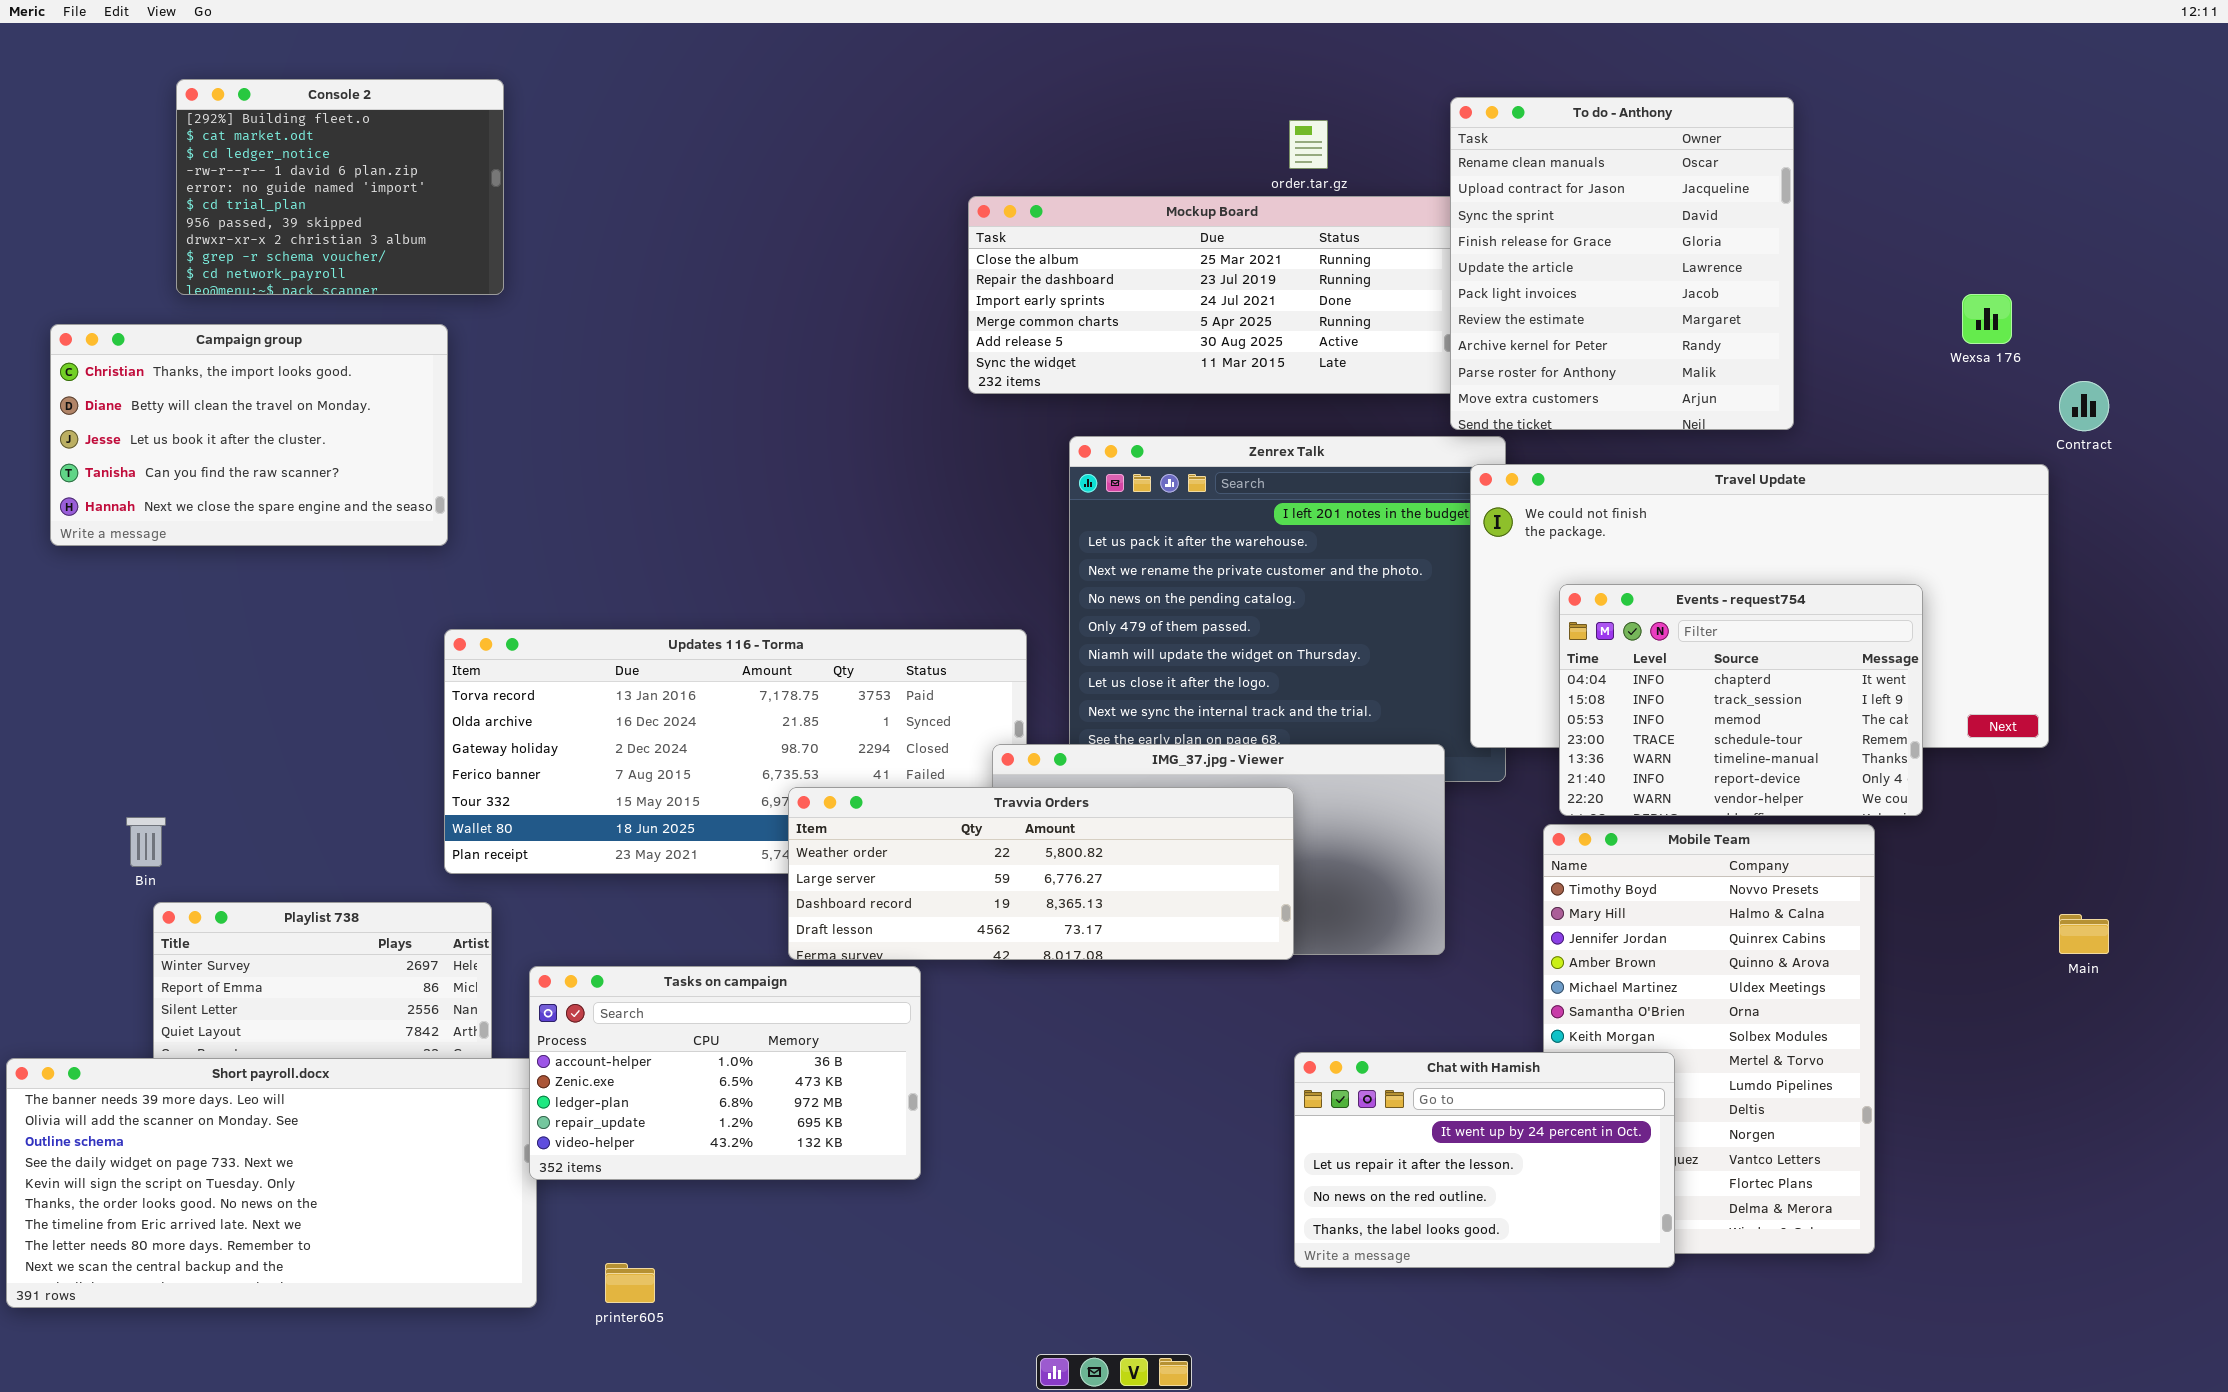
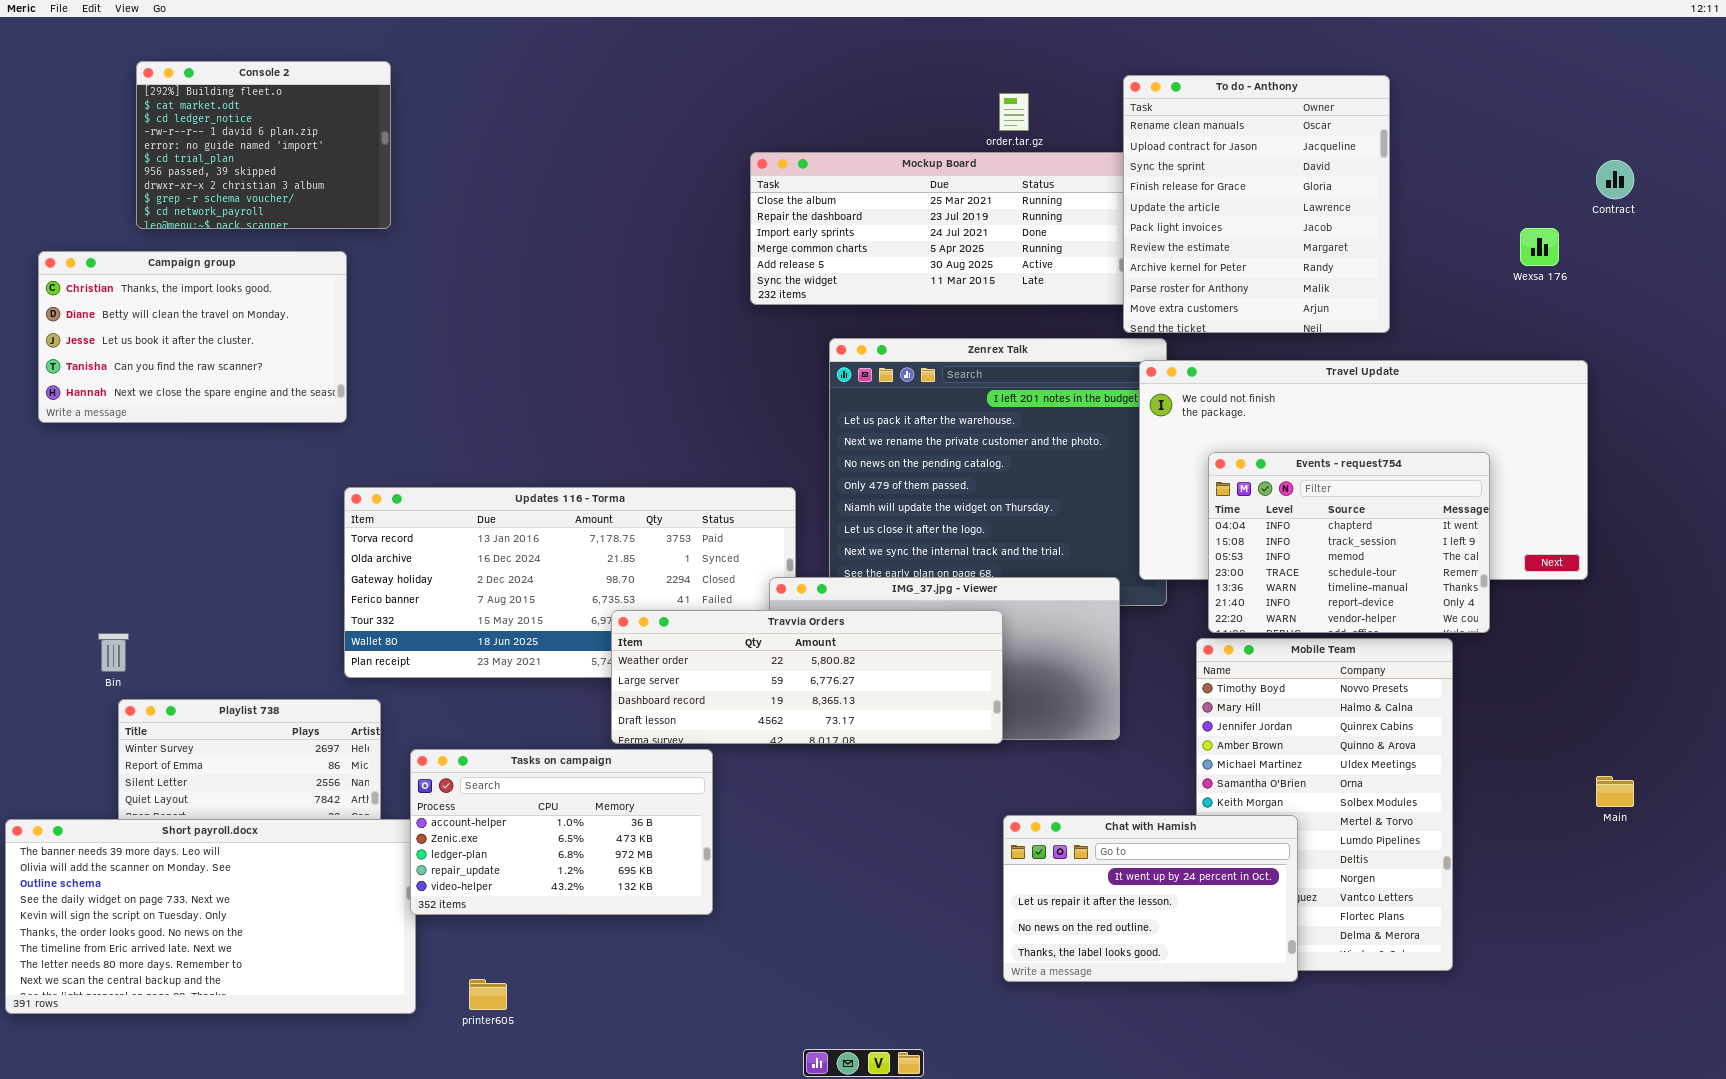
Contract: [2059,381,2109,431] -> [1596,160,1634,199], moved
Main: [2059,914,2109,954] -> [1596,776,1634,807], moved

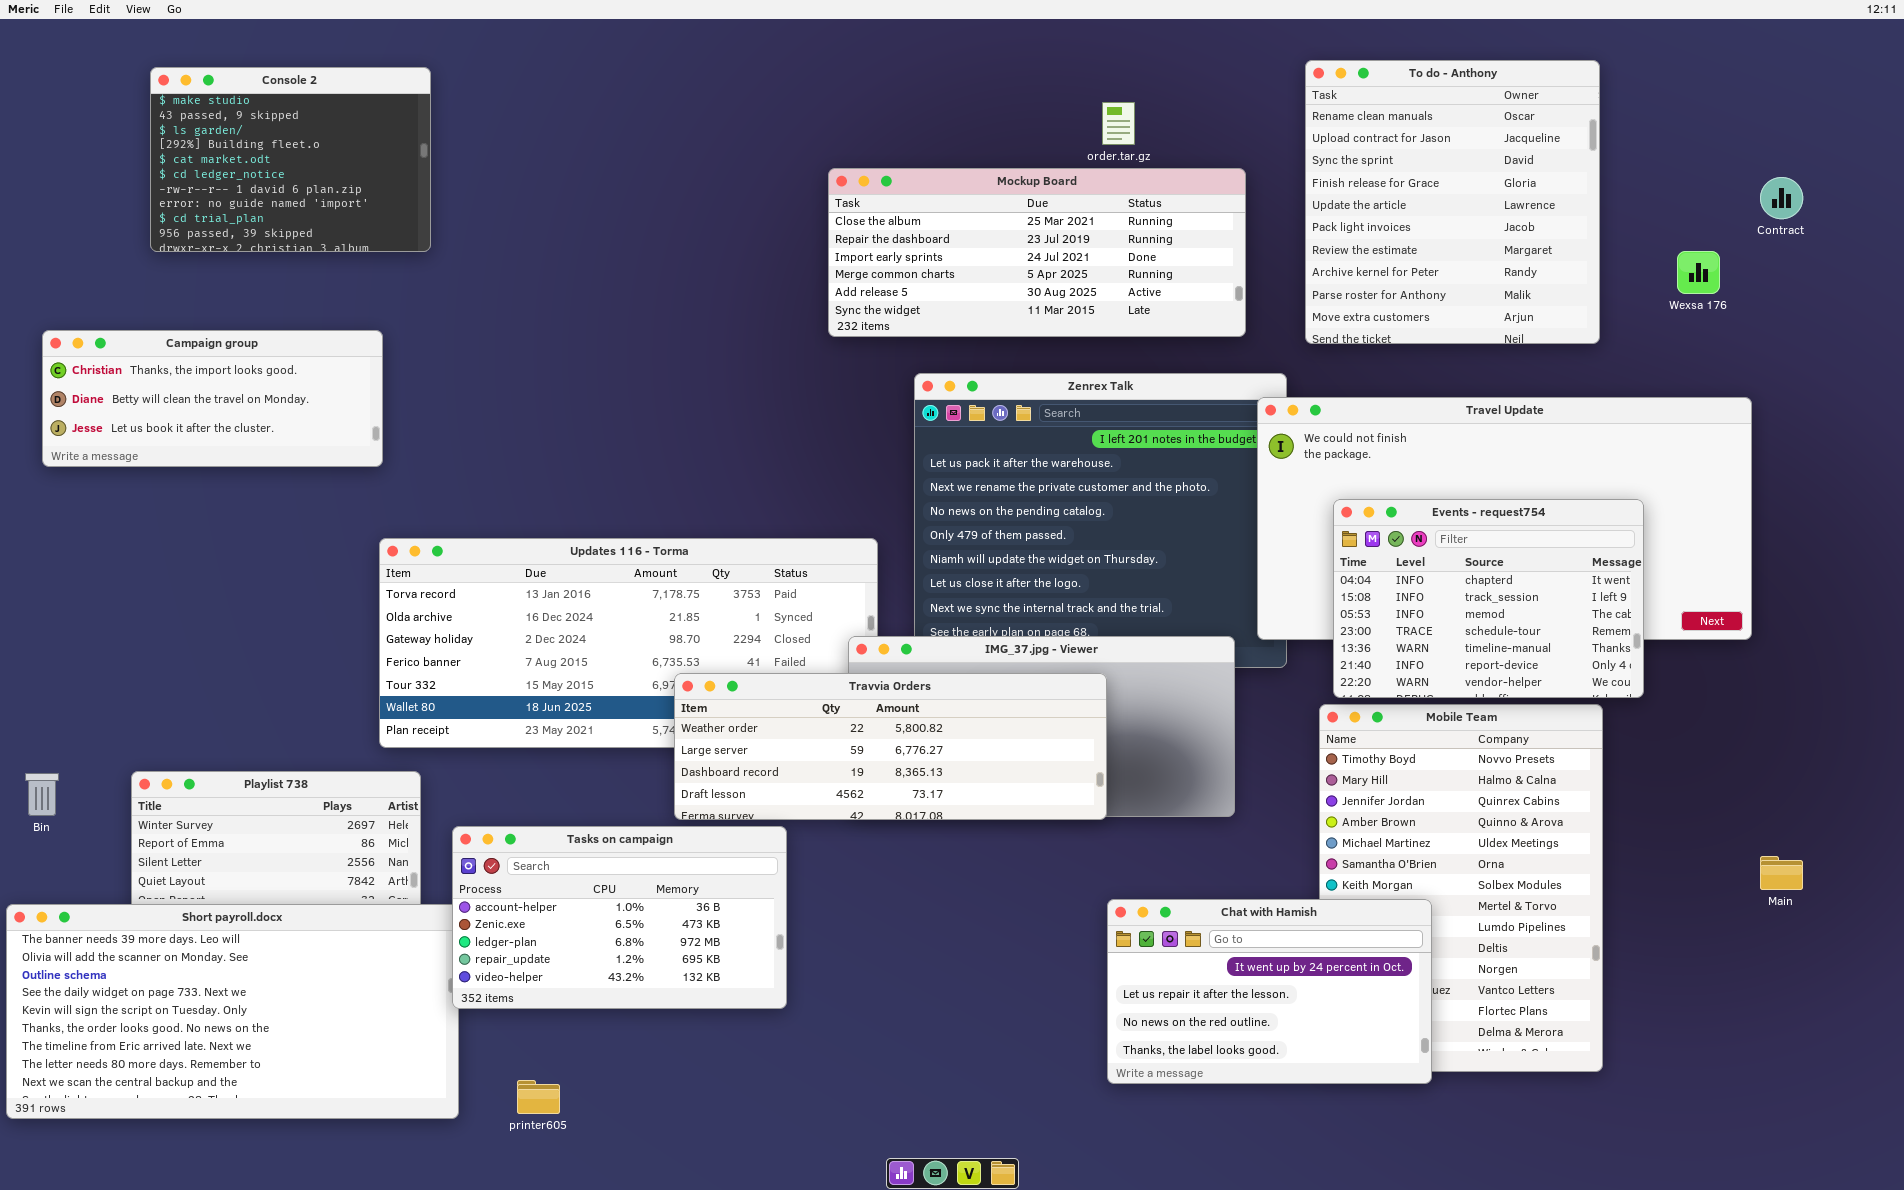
Console 2: [136,61,391,229] -> [150,67,431,252], scrolled up 3 rows
To do - Anthony: [1123,75,1390,333] -> [1305,60,1600,344], moved
Campaign group: [38,251,347,423] -> [42,330,383,467], resized
Bin: [98,633,129,672] -> [25,773,59,816], moved

